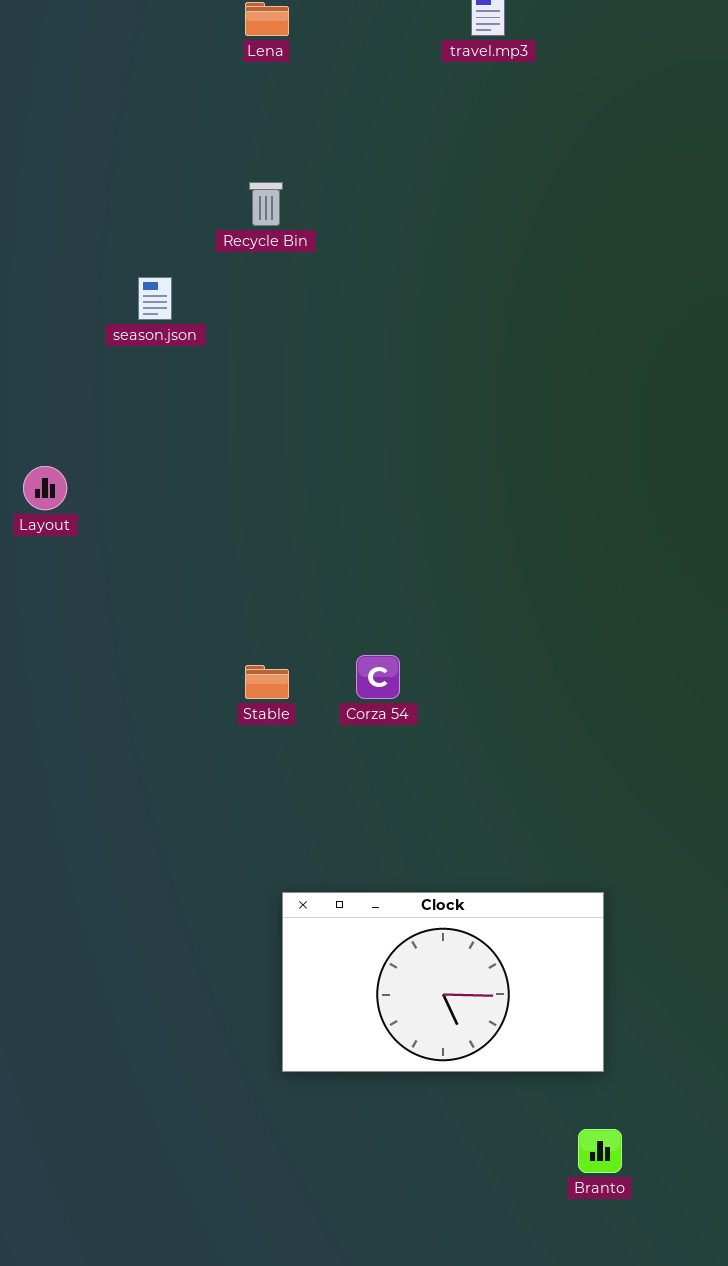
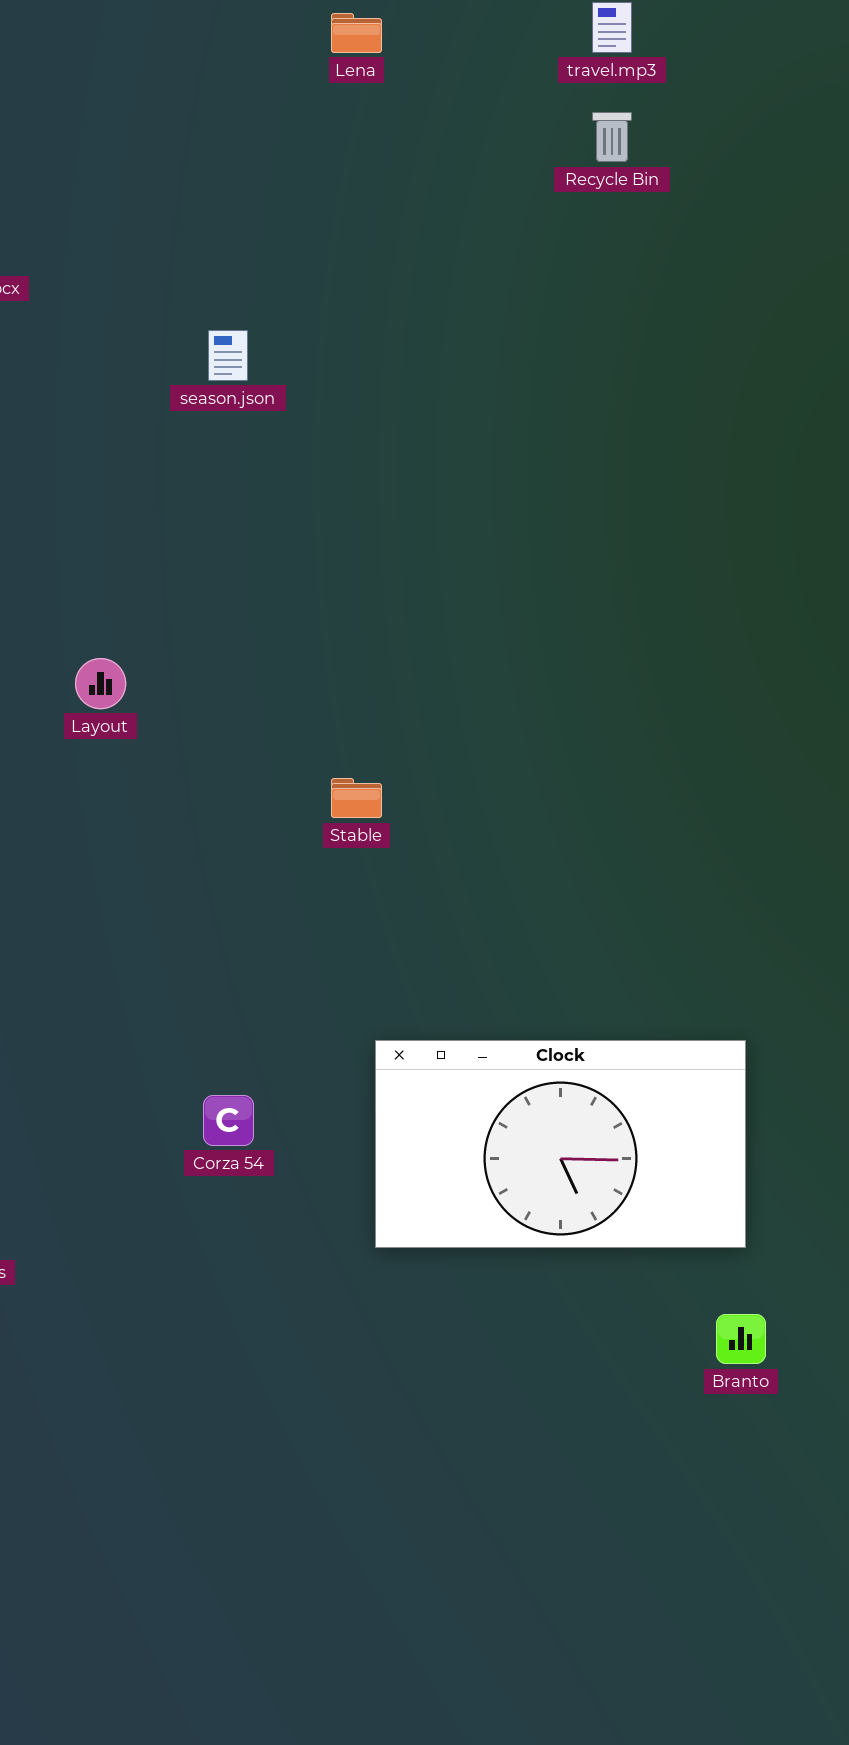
Recycle Bin: [249,182,283,226] -> [592,112,632,162], moved
Layout: [23,466,67,510] -> [75,658,126,709], moved
Corza 54: [356,655,400,699] -> [203,1095,254,1146], moved

